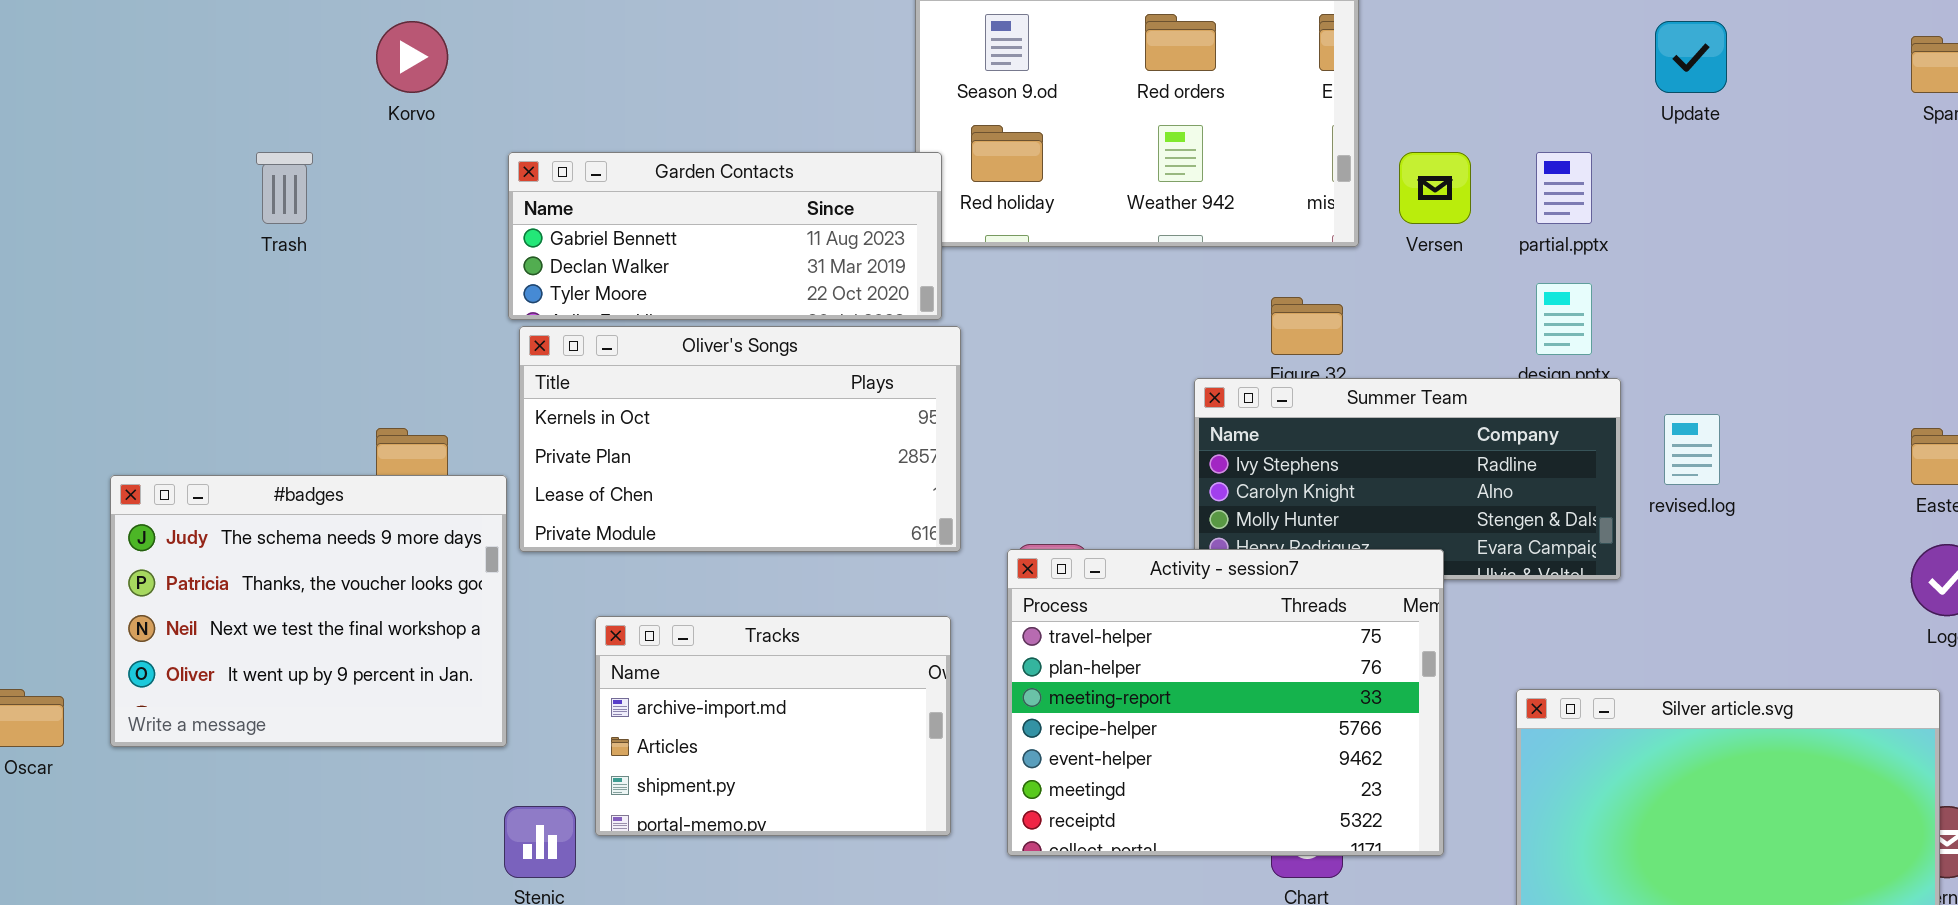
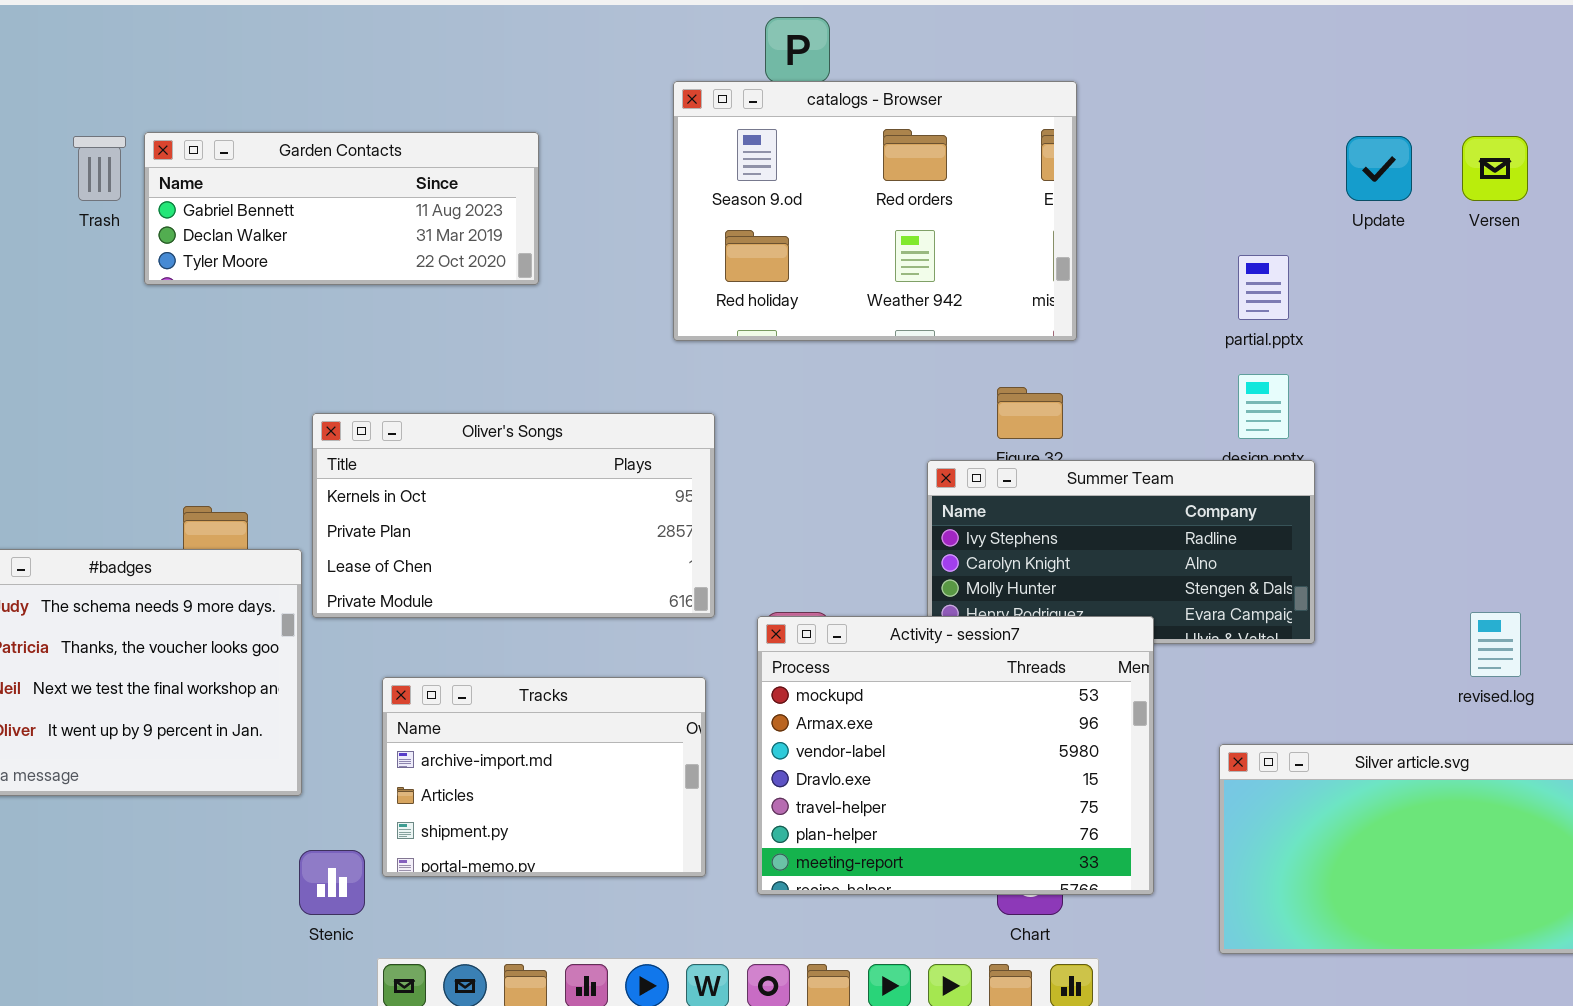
Trash: [256,152,313,224] -> [73,136,126,201], moved
Garden Contacts: [508,152,942,320] -> [144,132,539,285], moved
Versen: [1399,152,1471,224] -> [1462,136,1528,201], moved
revised.log: [1664,414,1720,485] -> [1470,612,1521,677], moved
Activity - session7: [1007,549,1444,856] -> [757,616,1154,895], scrolled up 4 rows

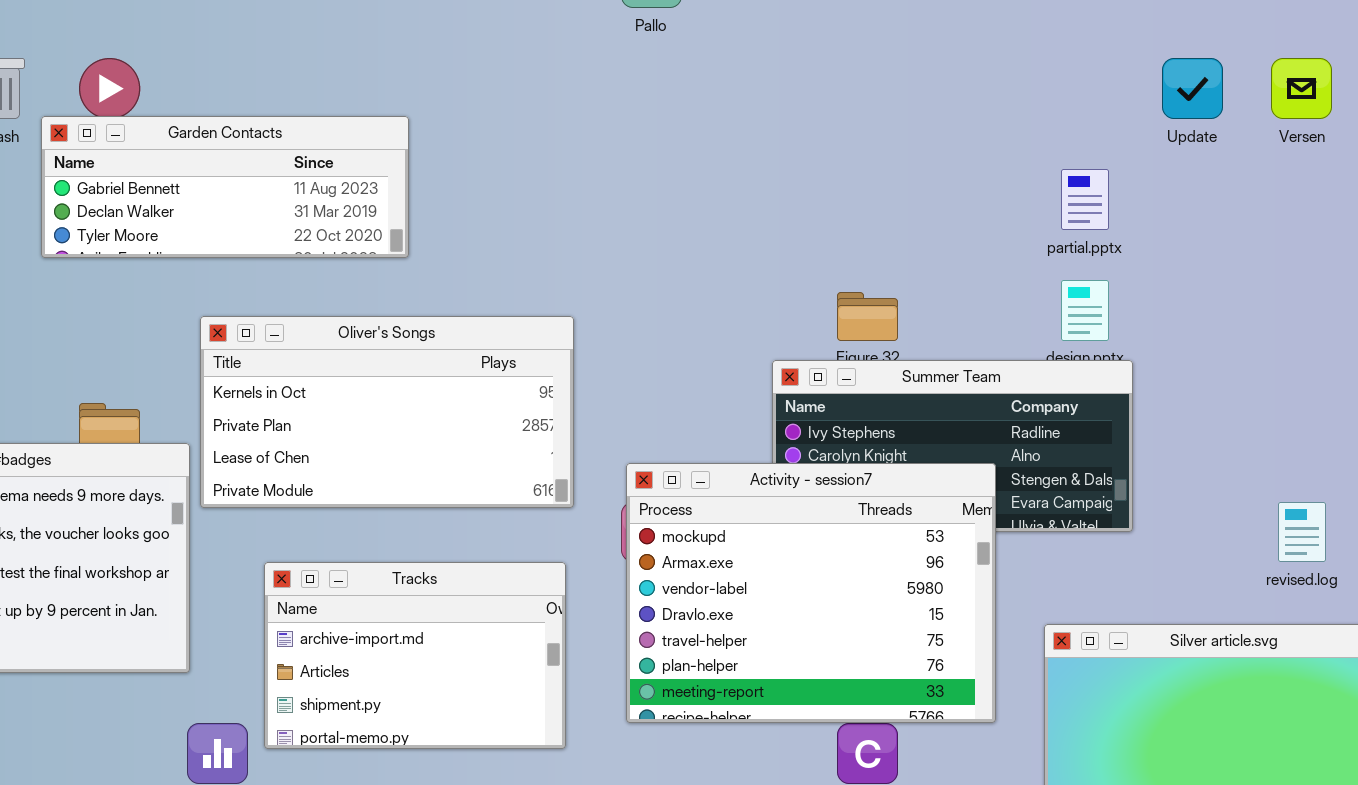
catalogs - Browser: [673,81,1077,341] -> none, closed
Garden Contacts: [144,132,539,285] -> [41,116,409,258], moved
Activity - session7: [757,616,1154,895] -> [626,463,996,723], moved

